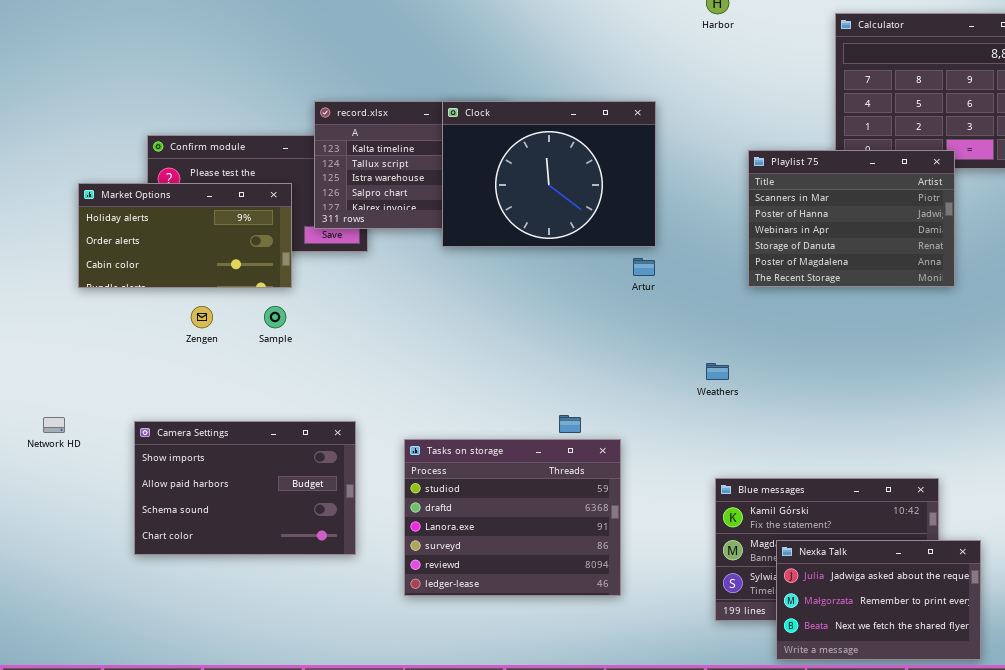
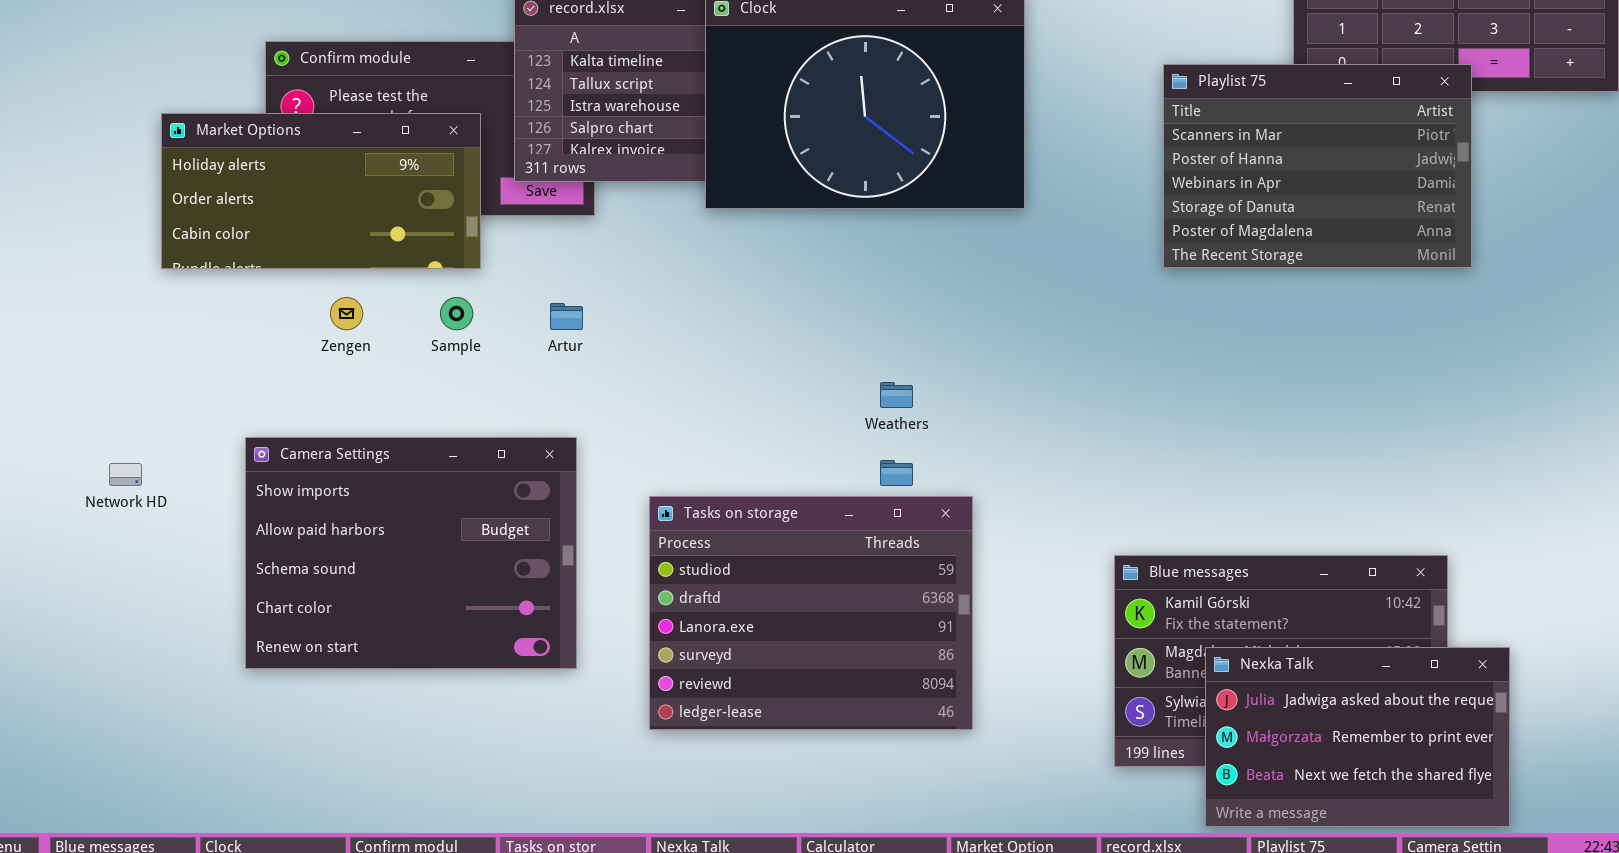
Artur: [633,258,655,276] -> [550,303,583,330], moved
Weathers: [706,363,729,380] -> [880,382,913,408], moved
Camera Settings: [134,421,356,555] -> [245,437,577,669], resized

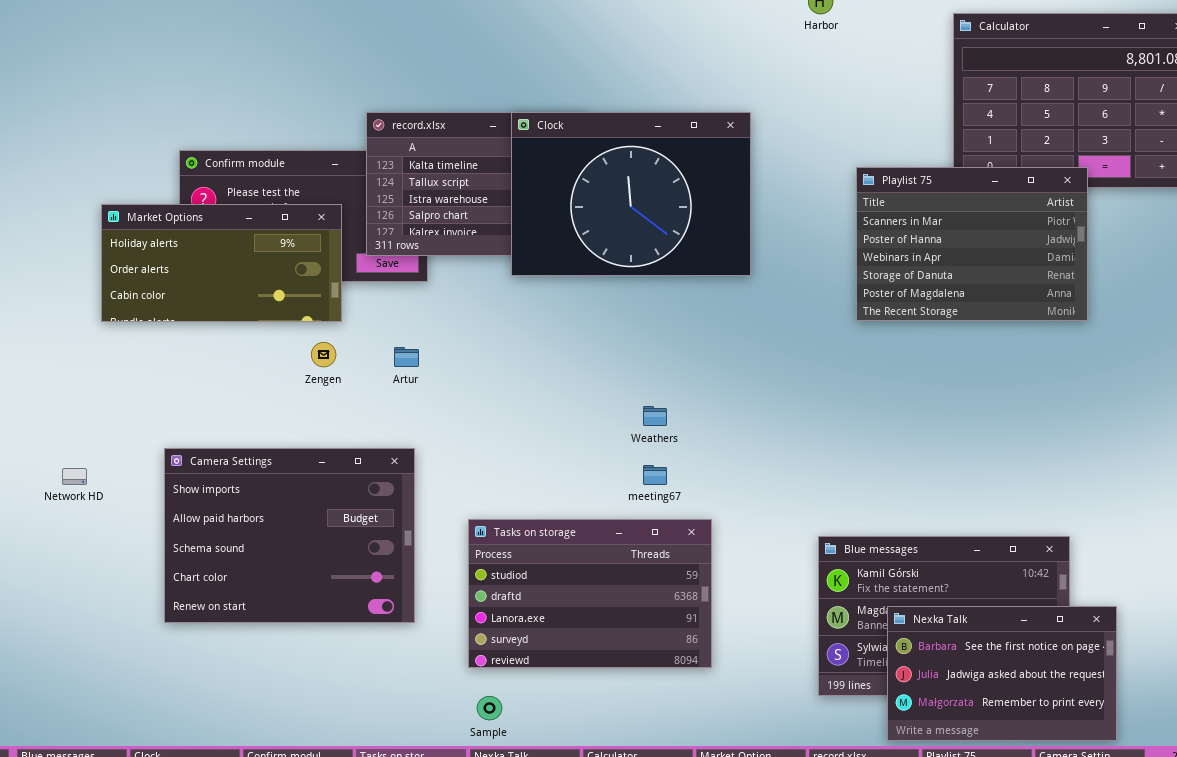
Zengen: [330,297,363,330] -> [311,342,336,367], moved
Sample: [440,297,473,330] -> [477,696,502,720], moved
Tasks on storage: [649,496,973,730] -> [468,519,712,668], resized
Nexka Talk: [1205,647,1510,827] -> [887,606,1117,741], scrolled up 1 row

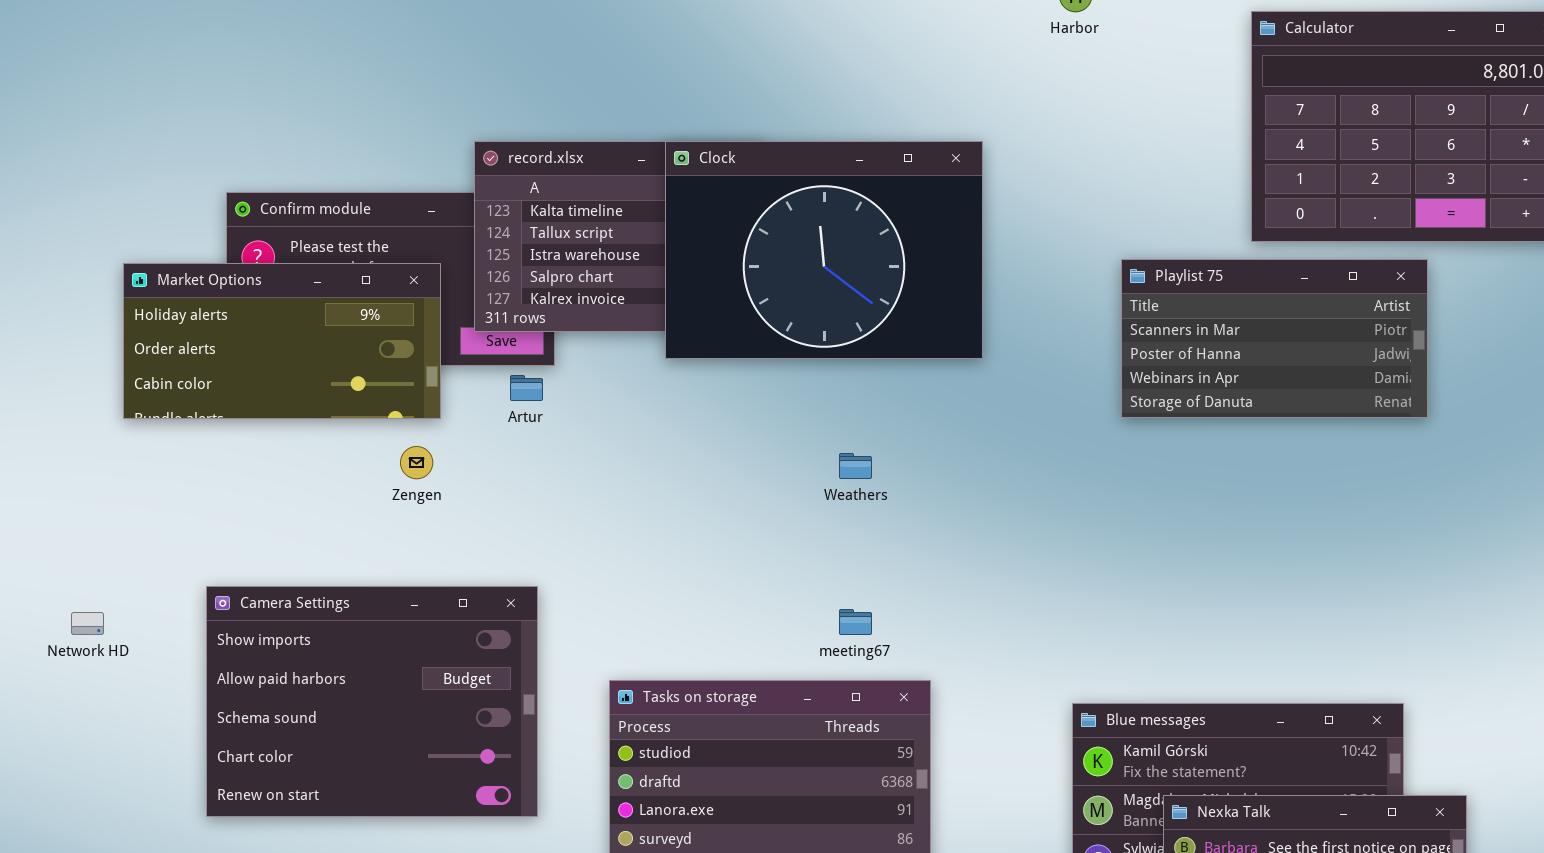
Playlist 75: [856,167,1088,321] -> [1121,259,1428,418], resized
Artur: [394,347,419,367] -> [510,375,543,401], moved
Weathers: [643,406,667,426] -> [839,453,872,479], moved

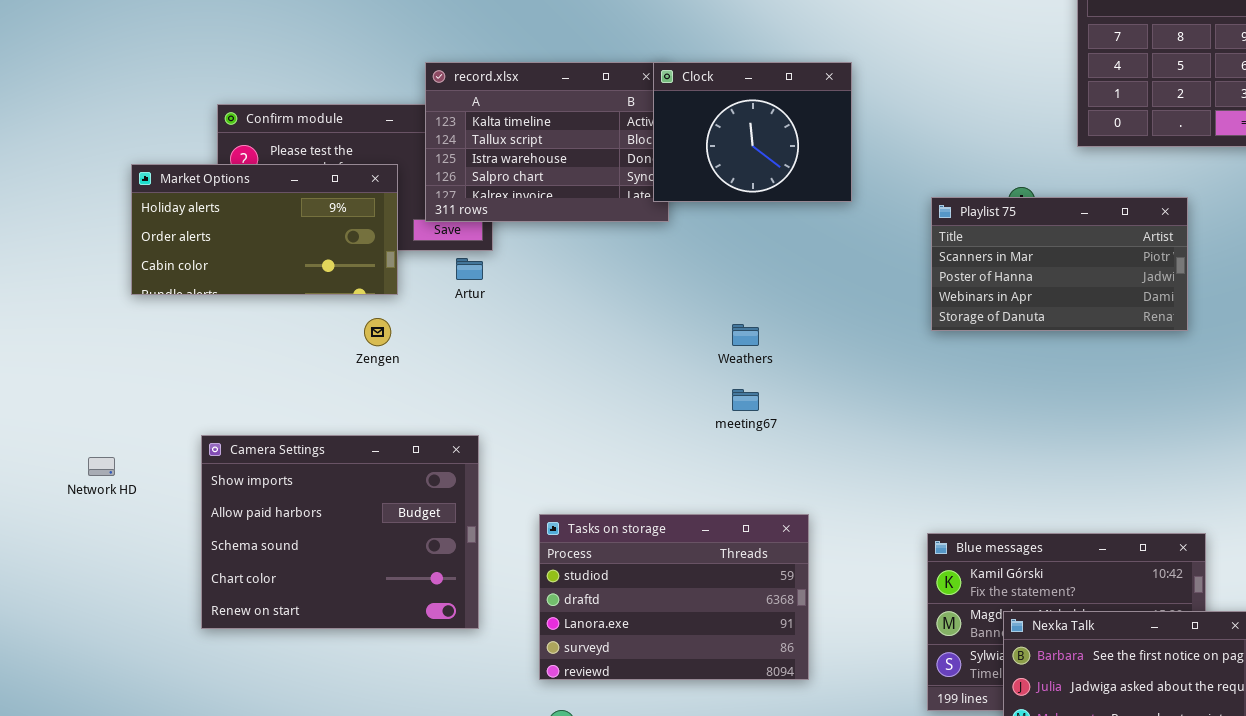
Clock: [665,141,983,359] -> [653,62,852,202], resized
Playlist 75: [1121,259,1428,418] -> [931,197,1188,331], moved
meeting67: [839,609,872,635] -> [732,389,759,411], moved

